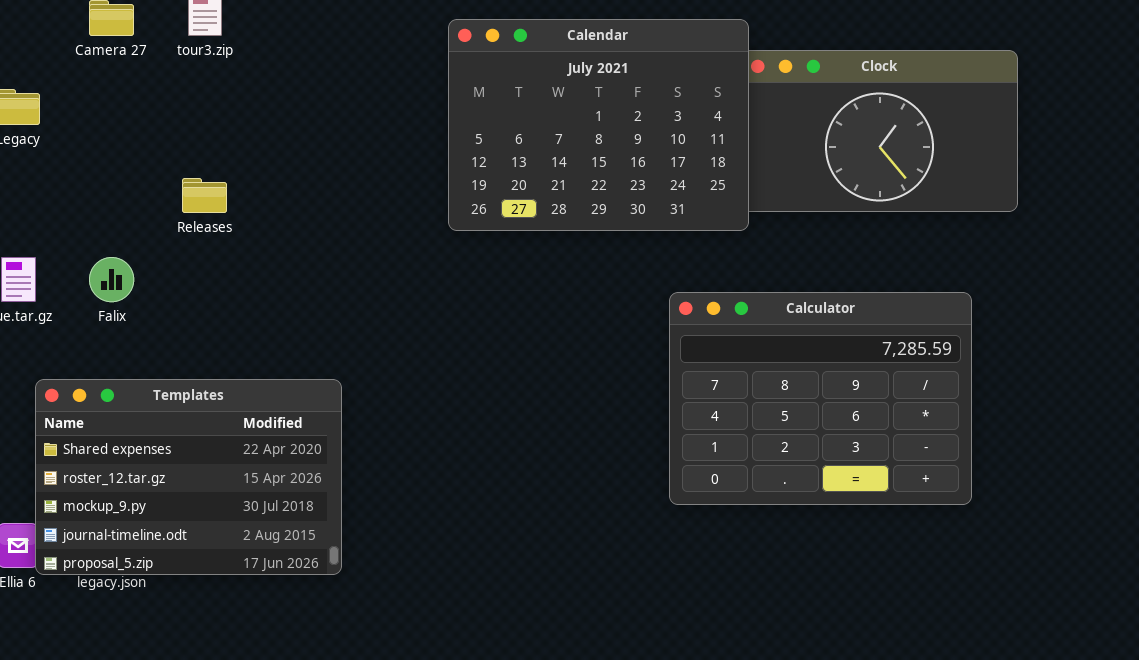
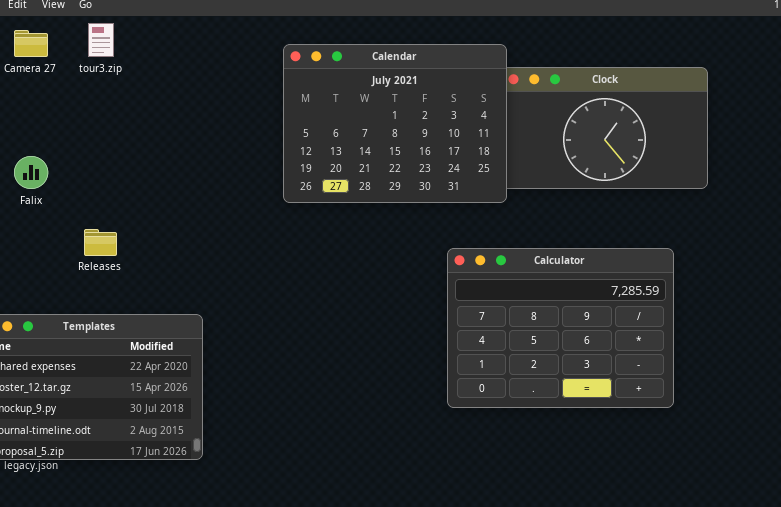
Releases: [182,178,227,213] -> [84,229,117,256], moved
Falix: [89,257,134,302] -> [14,156,48,189], moved

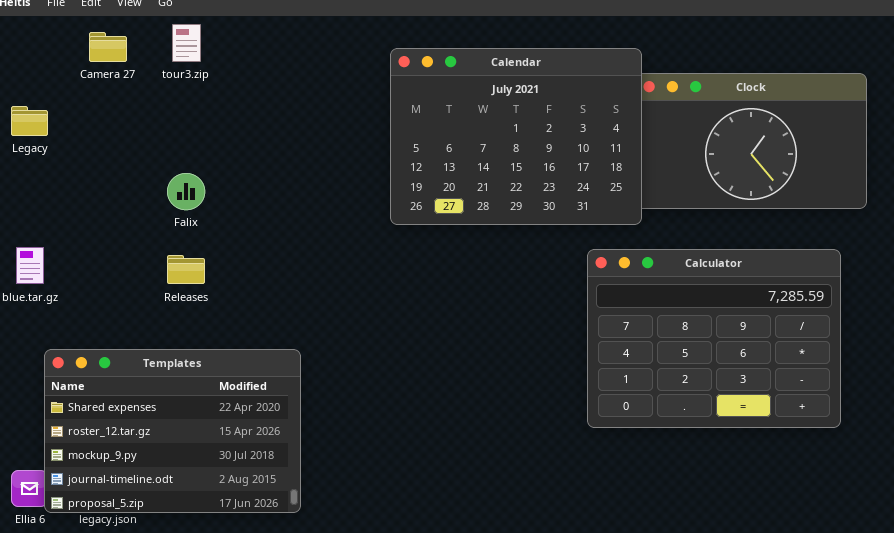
Falix: [14,156,48,189] -> [167,173,205,210], moved
Calculator: [447,248,674,408] -> [587,249,841,428], moved

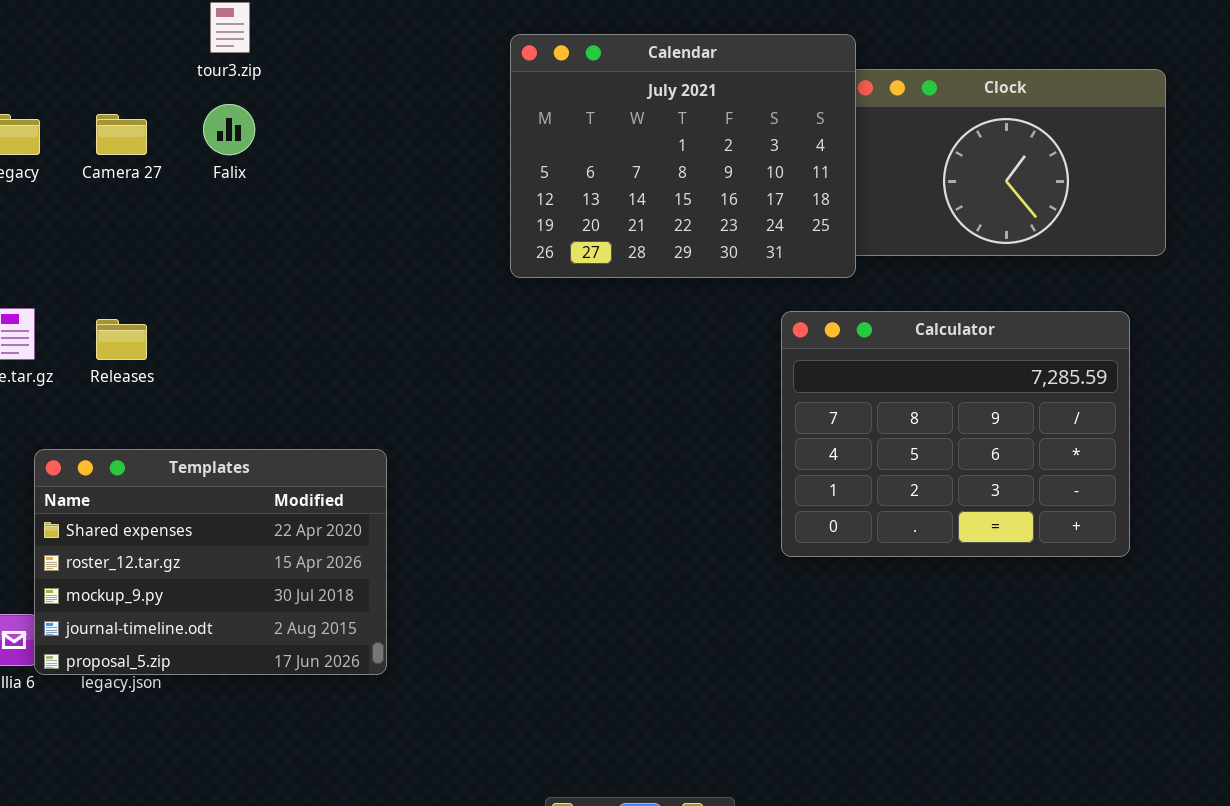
Camera 27: [89,32,127,62] -> [96,114,147,155], moved
Falix: [167,173,205,210] -> [203,104,255,155], moved
Releases: [167,255,205,284] -> [96,319,147,360], moved

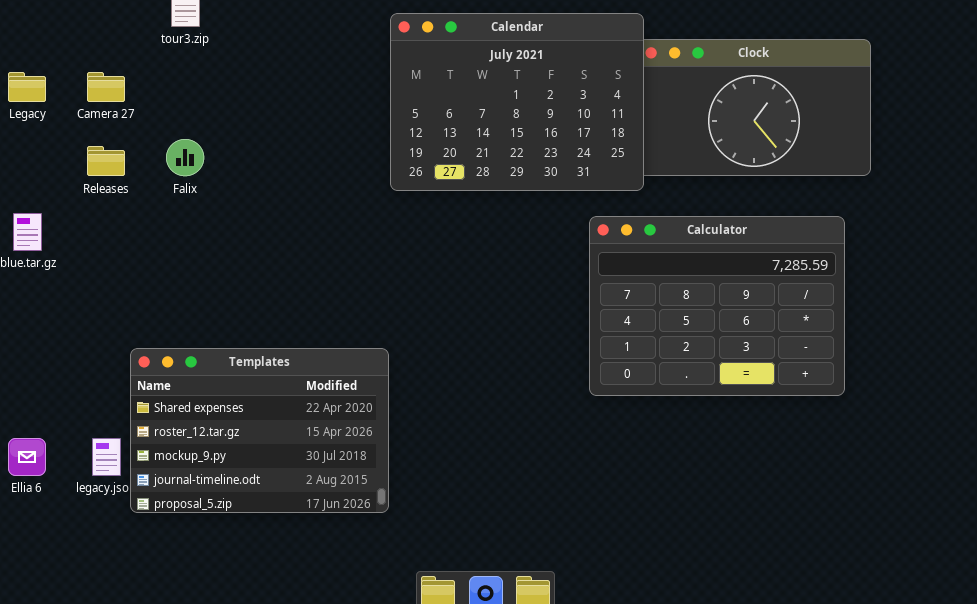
Falix: [203,104,255,155] -> [166,139,204,176], moved
Releases: [96,319,147,360] -> [87,146,125,176], moved
Templates: [34,449,387,675] -> [130,348,389,513], moved

